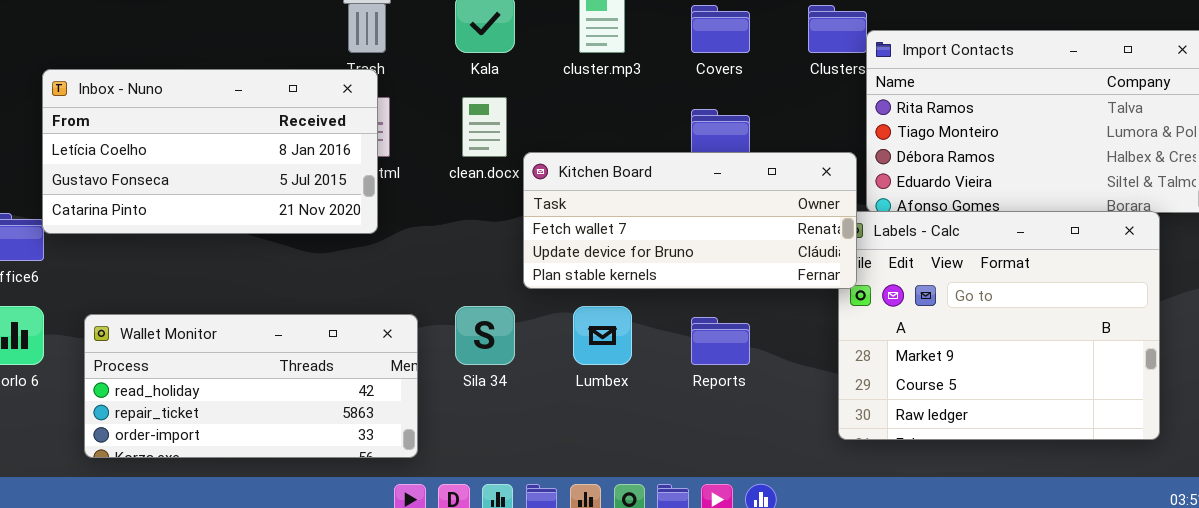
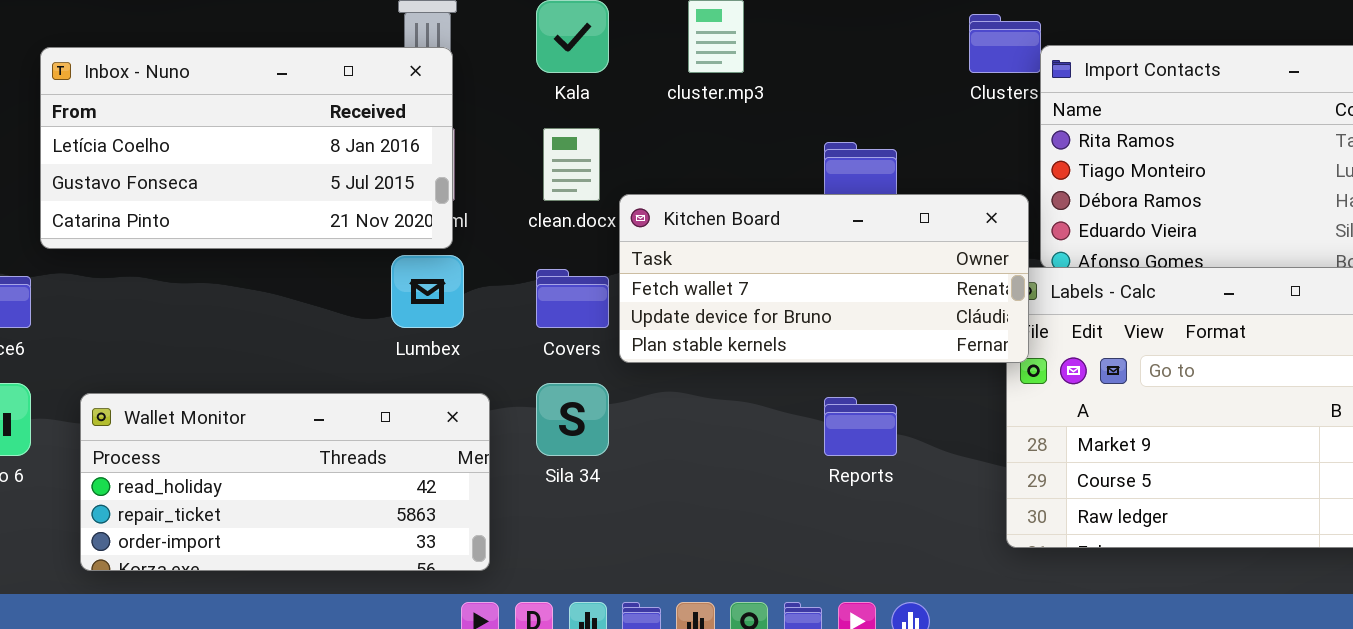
Covers: [691,5,750,53] -> [536,269,609,328], moved
Inbox - Nuno: [42,69,378,234] -> [40,47,453,249], moved
Lumbex: [573,306,632,365] -> [391,255,464,328], moved

